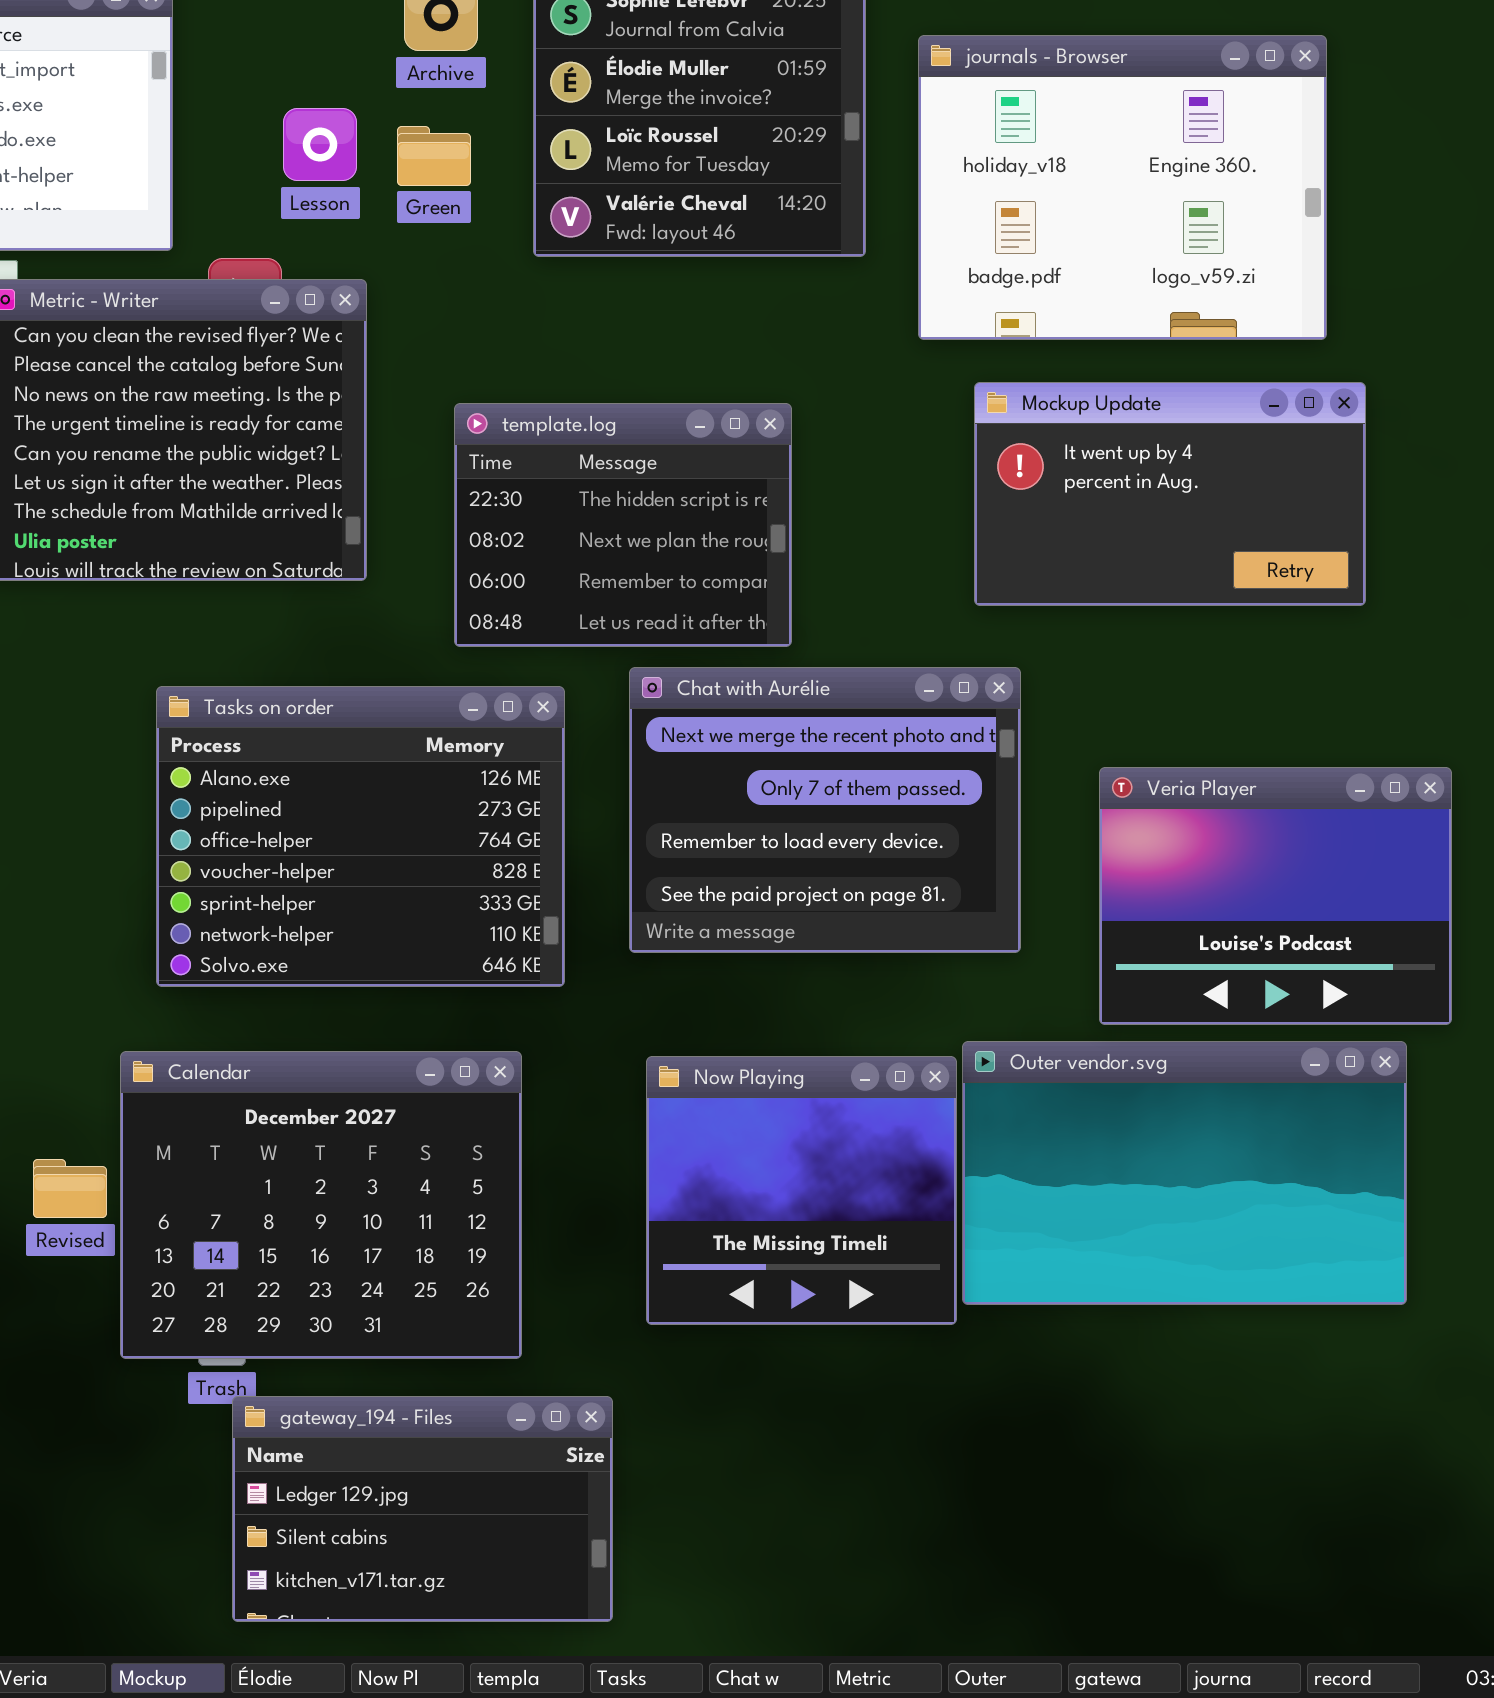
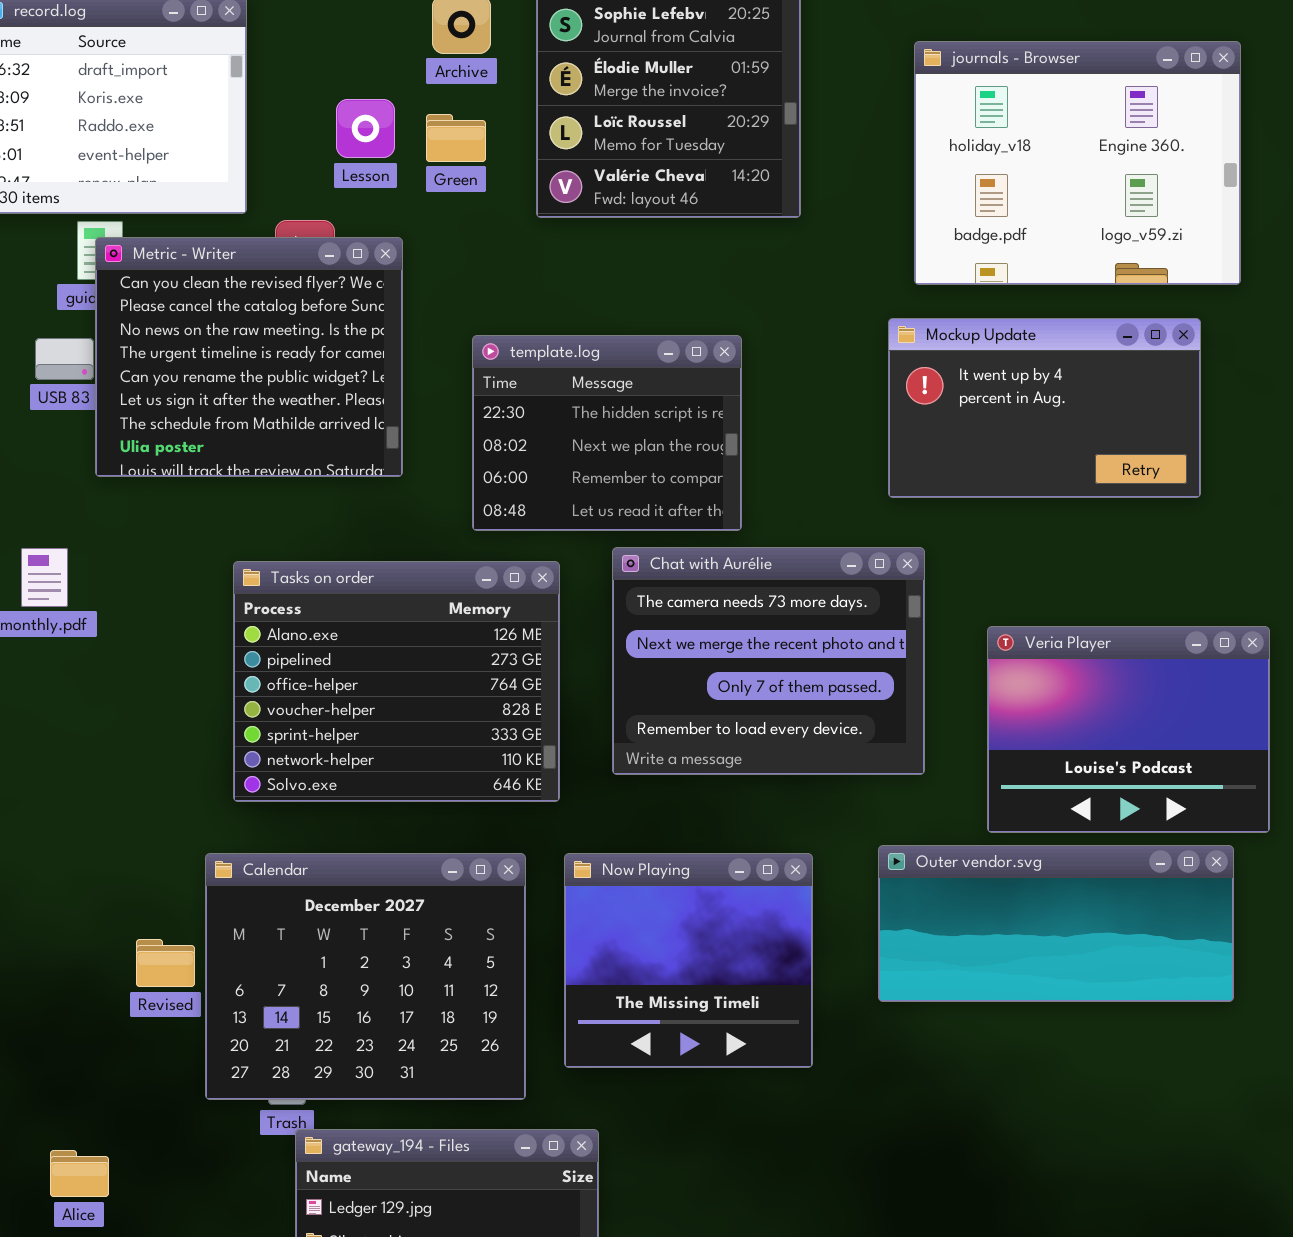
journals - Browser: [918,35,1327,340] -> [914,41,1241,285], moved
Chat with Aurélie: [629,667,1021,953] -> [612,547,925,775], scrolled up 1 row
Outer vendor.svg: [962,1041,1407,1305] -> [878,845,1234,1002], resized
Now Playing: [646,1056,957,1325] -> [564,853,813,1068], moved

